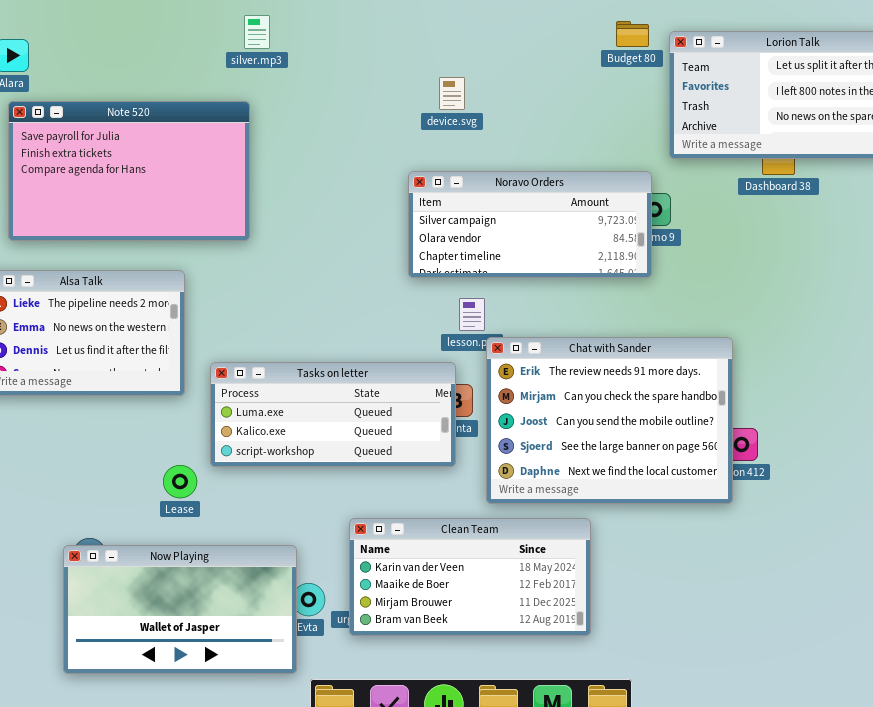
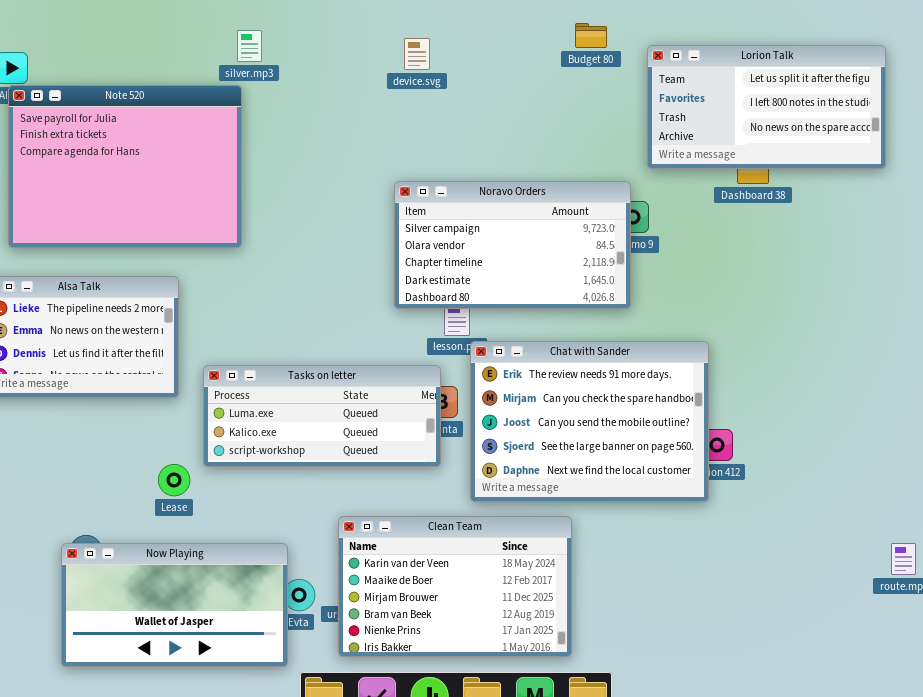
Budget 80: [616,21,649,47] -> [575,23,607,48], moved
device.svg: [439,77,465,110] -> [404,38,430,70], moved
Note 520: [8,101,250,241] -> [8,85,242,248], resized
Noravo Orders: [408,171,652,278] -> [394,181,631,309], resized
Clean Team: [349,518,591,636] -> [338,516,572,657], resized

